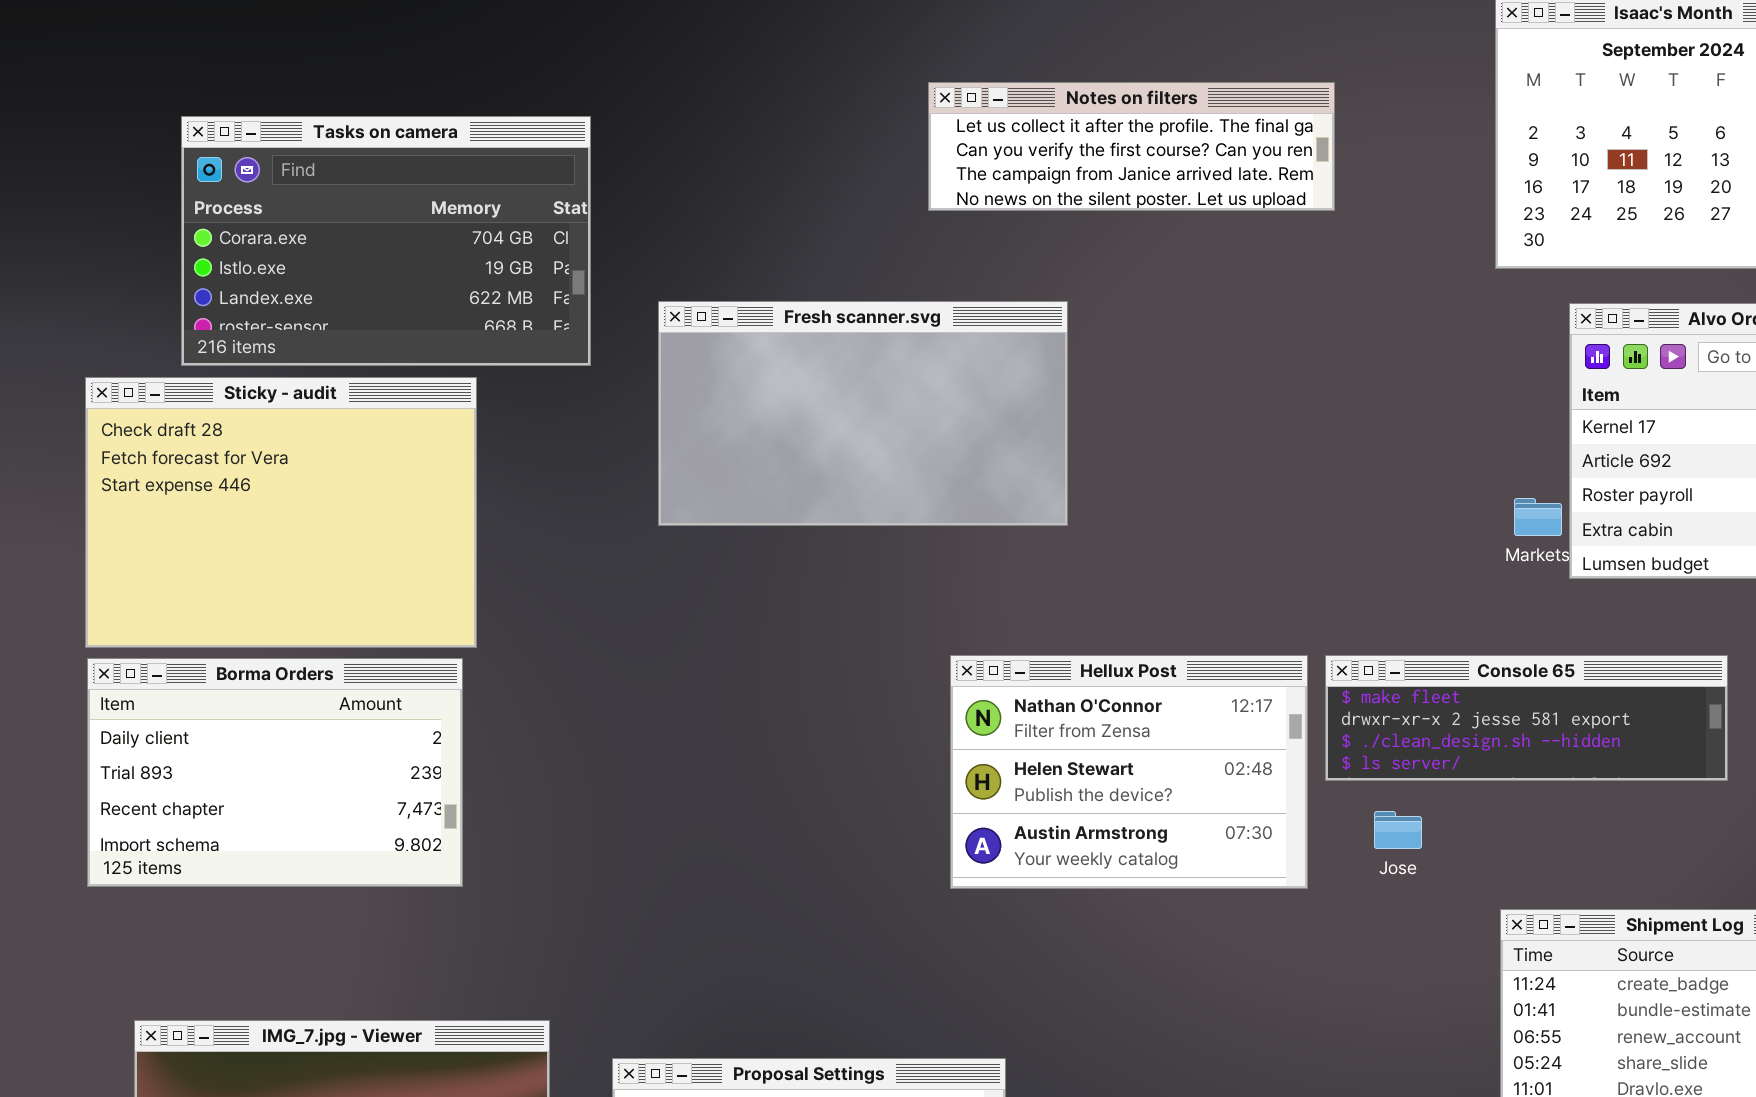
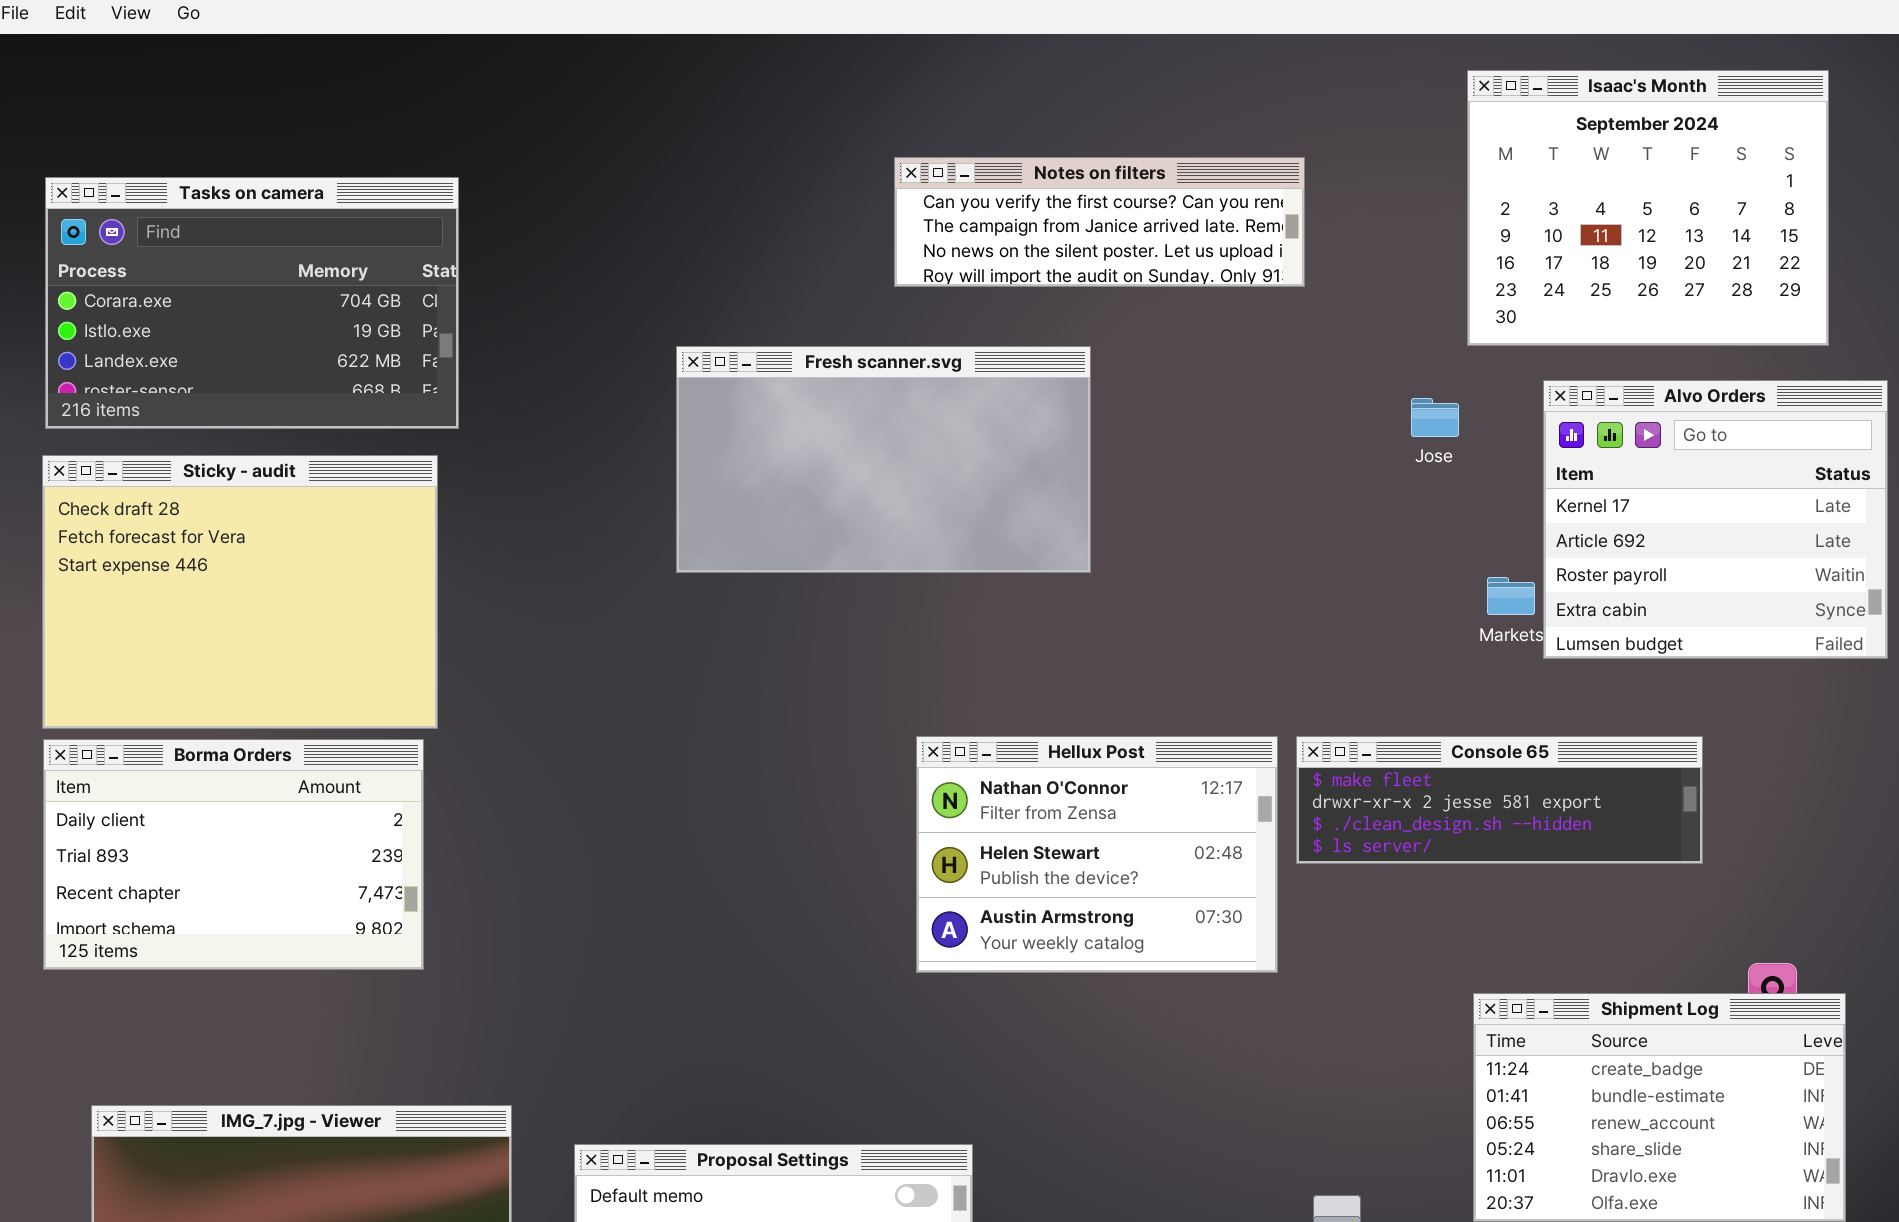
Notes on filters: [928,82,1335,211] -> [894,157,1305,287], scrolled down 1 row
Tasks on camera: [181,116,591,366] -> [45,177,459,429], moved
Fresh scanner.svg: [658,301,1068,526] -> [676,346,1091,573], moved
Jose: [1374,811,1422,849] -> [1411,398,1459,437], moved

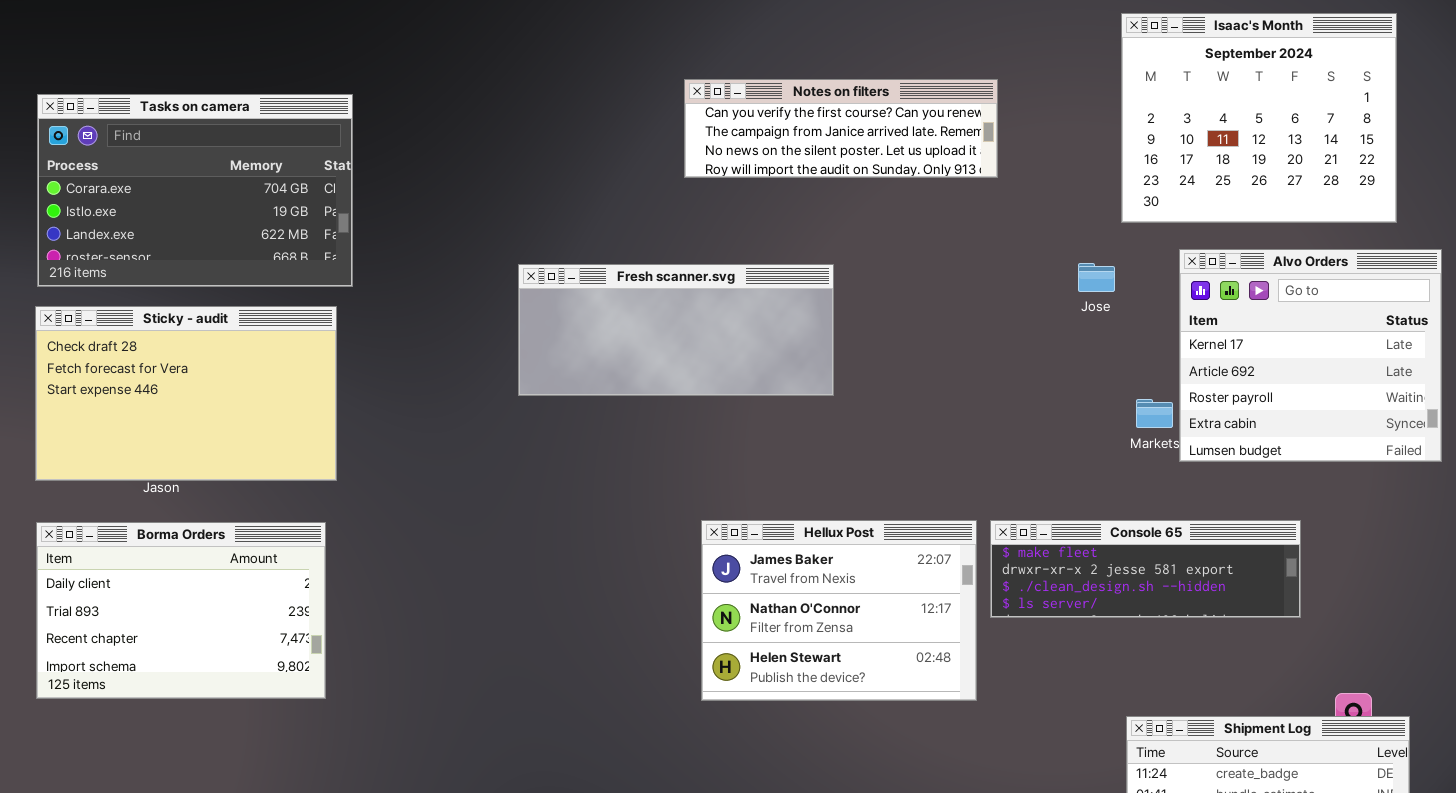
Fresh scanner.svg: [676,346,1091,573] -> [518,264,834,396], resized
Sticky - audit: [42,455,438,729] -> [35,306,337,481], resized
Hellux Post: [916,736,1278,973] -> [701,520,977,701], scrolled up 1 row

